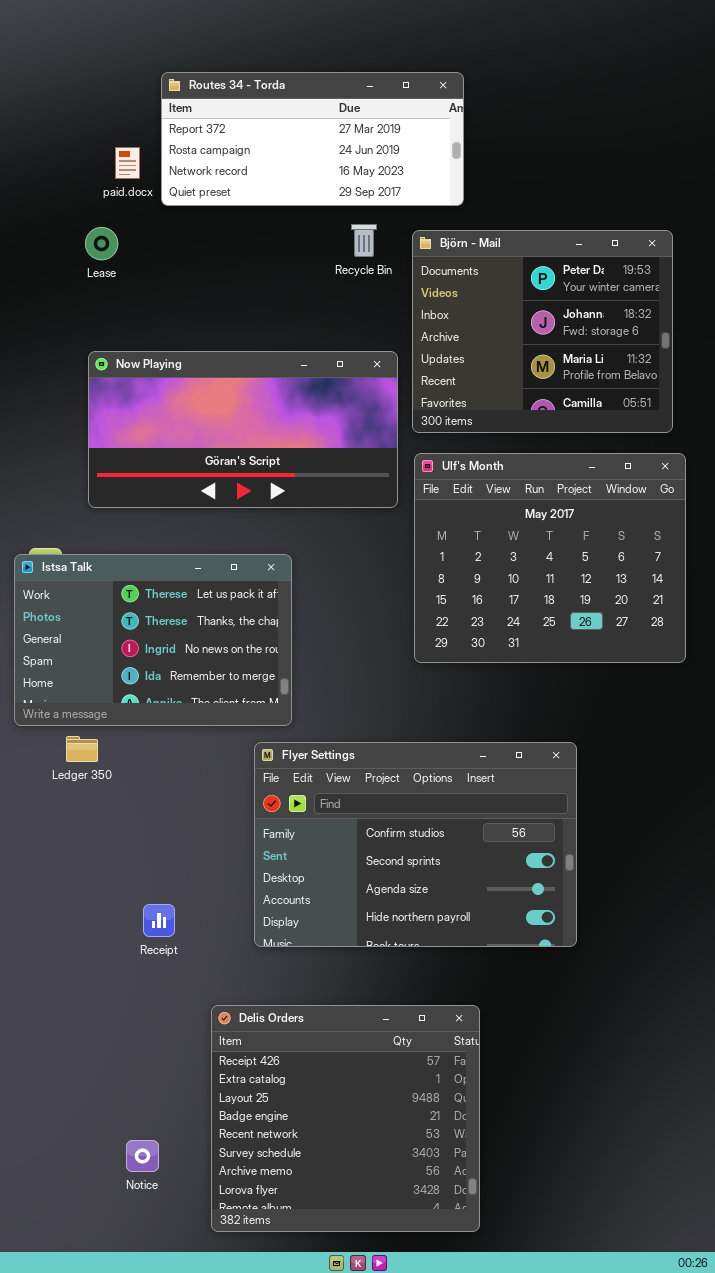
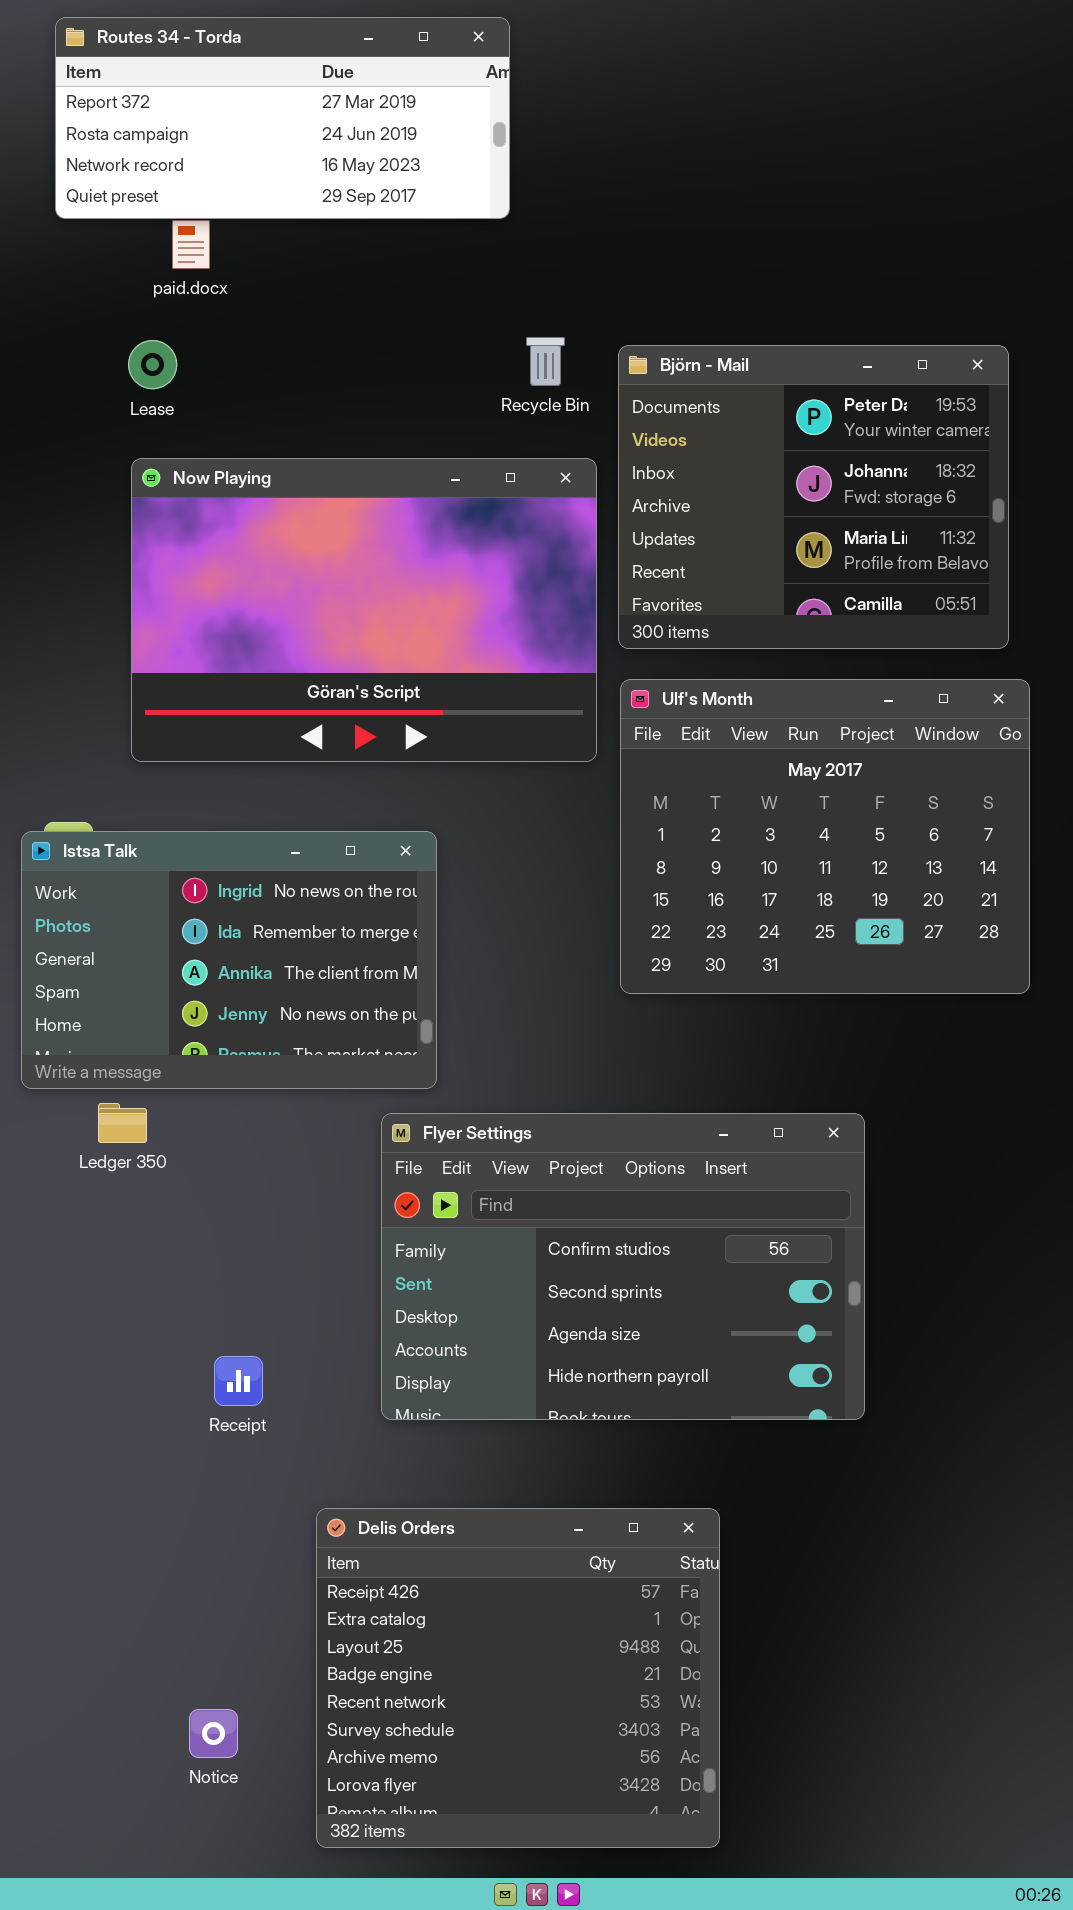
Routes 34 - Torda: [161,72,464,206] -> [55,17,510,219], moved
Now Playing: [88,351,398,508] -> [131,458,597,762], resized
Istsa Talk: [14,554,292,726] -> [21,831,437,1089], scrolled down 2 rows

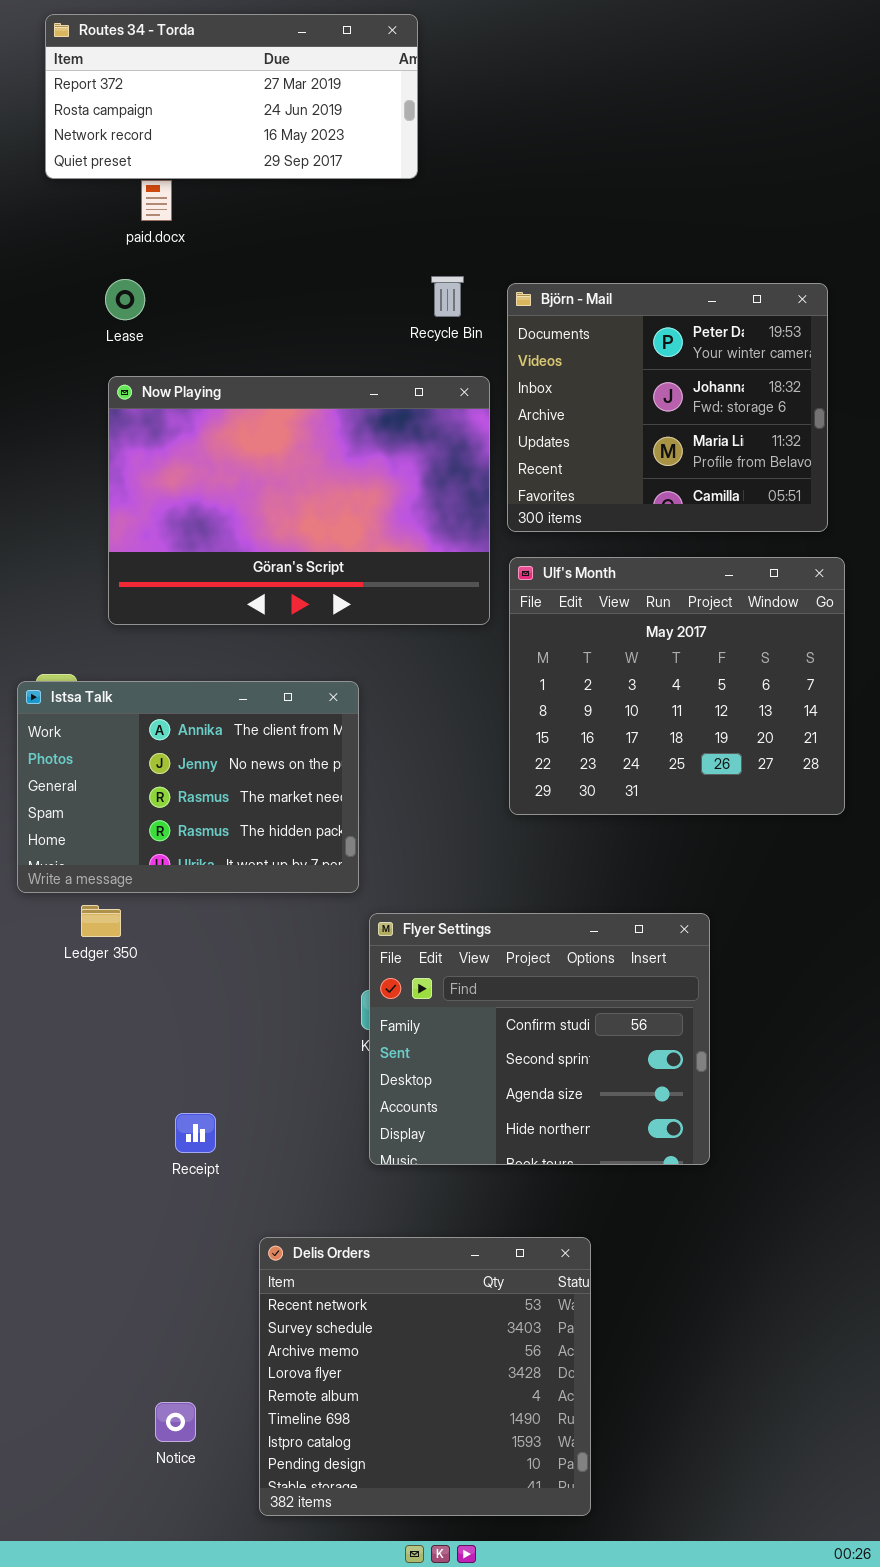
Istsa Talk: [21,831,437,1089] -> [17,681,359,893], scrolled down 2 rows
Flyer Settings: [381,1113,865,1420] -> [369,913,710,1165], resized
Delis Orders: [316,1508,720,1848] -> [259,1237,591,1516], scrolled down 4 rows

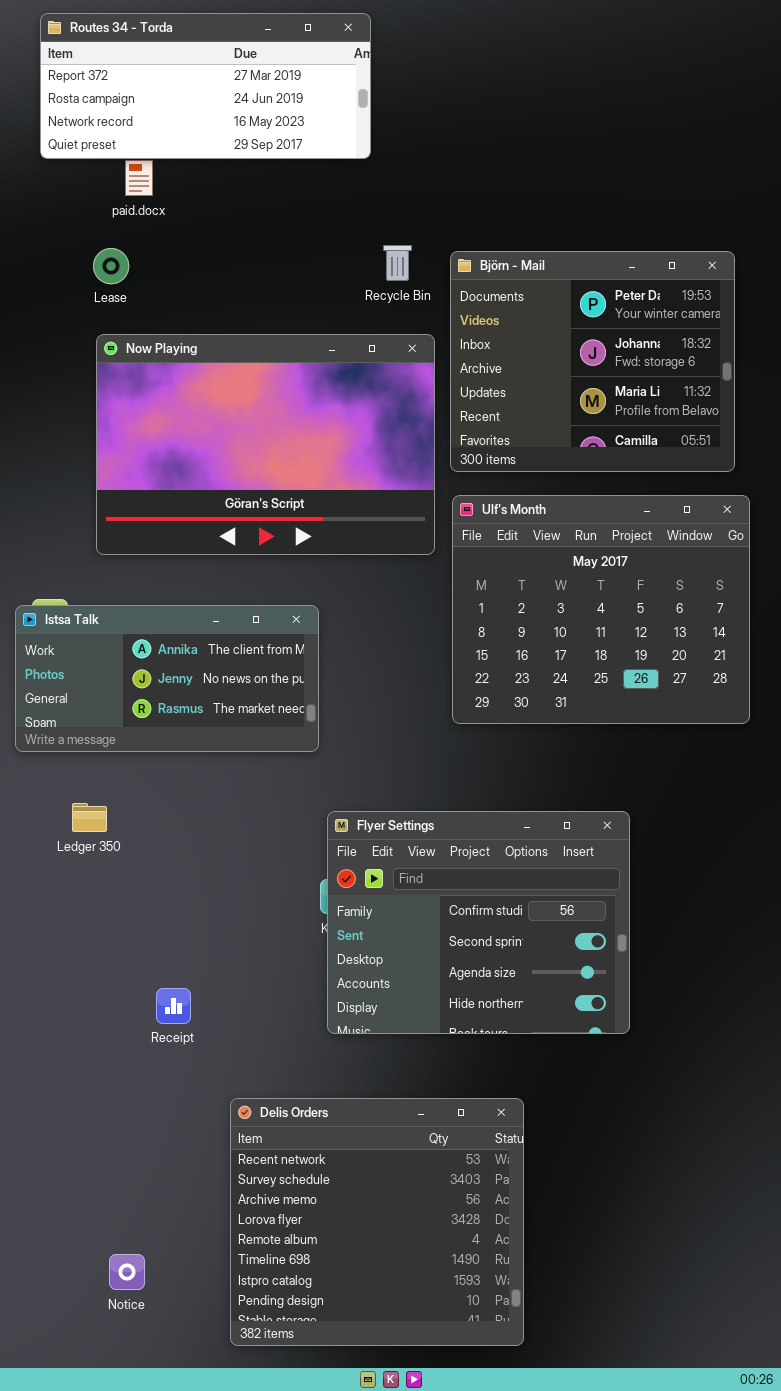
Istsa Talk: [17,681,359,893] -> [15,605,319,752], resized
Notice: [155,1402,196,1442] -> [109,1254,145,1290], moved

